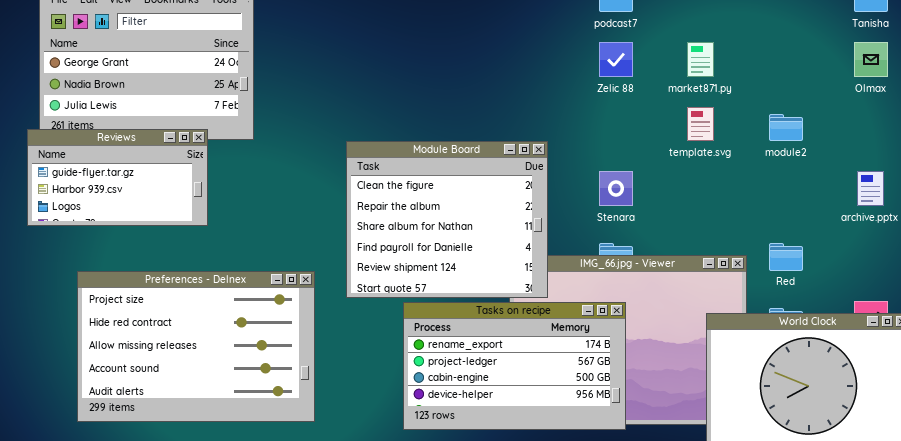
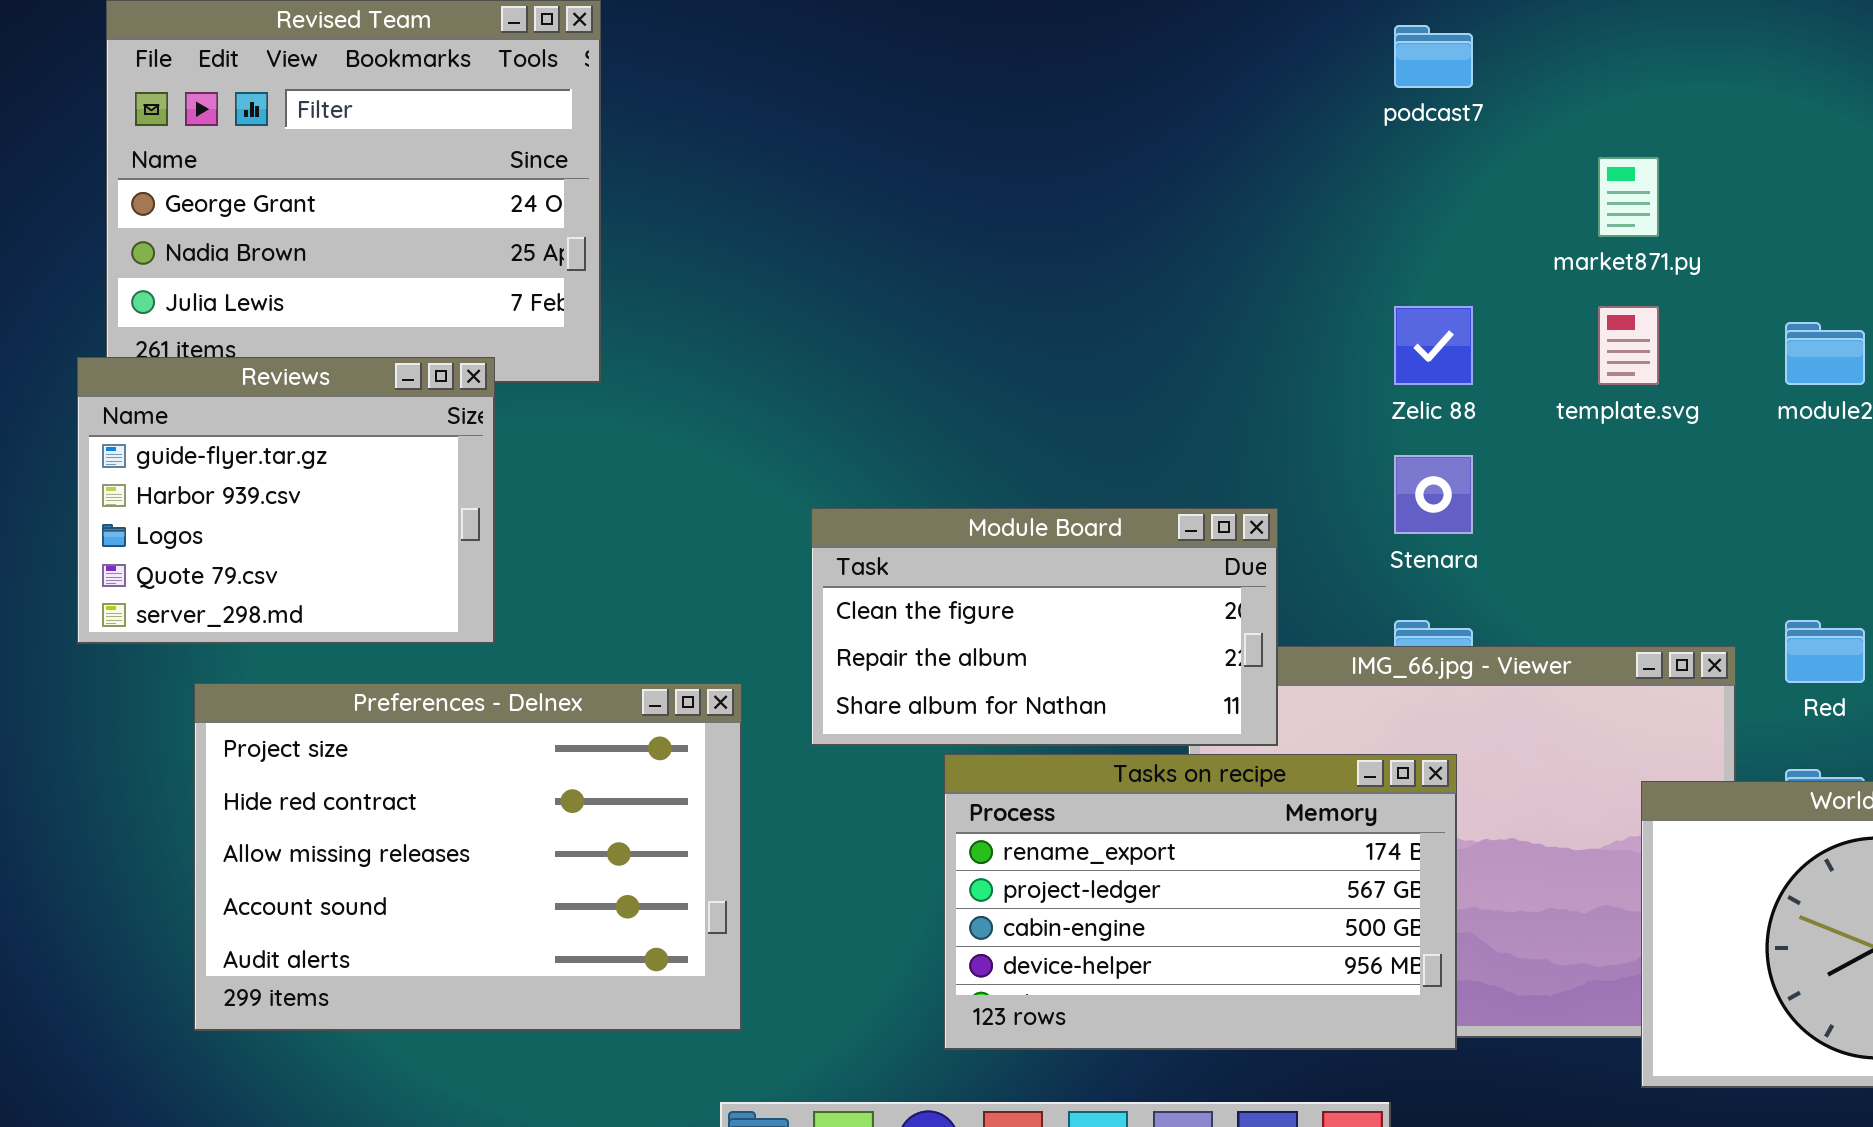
Zelic 88: [599,42,633,77] -> [1394,306,1473,385], moved
Reviews: [27,129,208,226] -> [77,357,495,644], resized
Module Board: [346,141,548,298] -> [811,508,1278,746], resized

